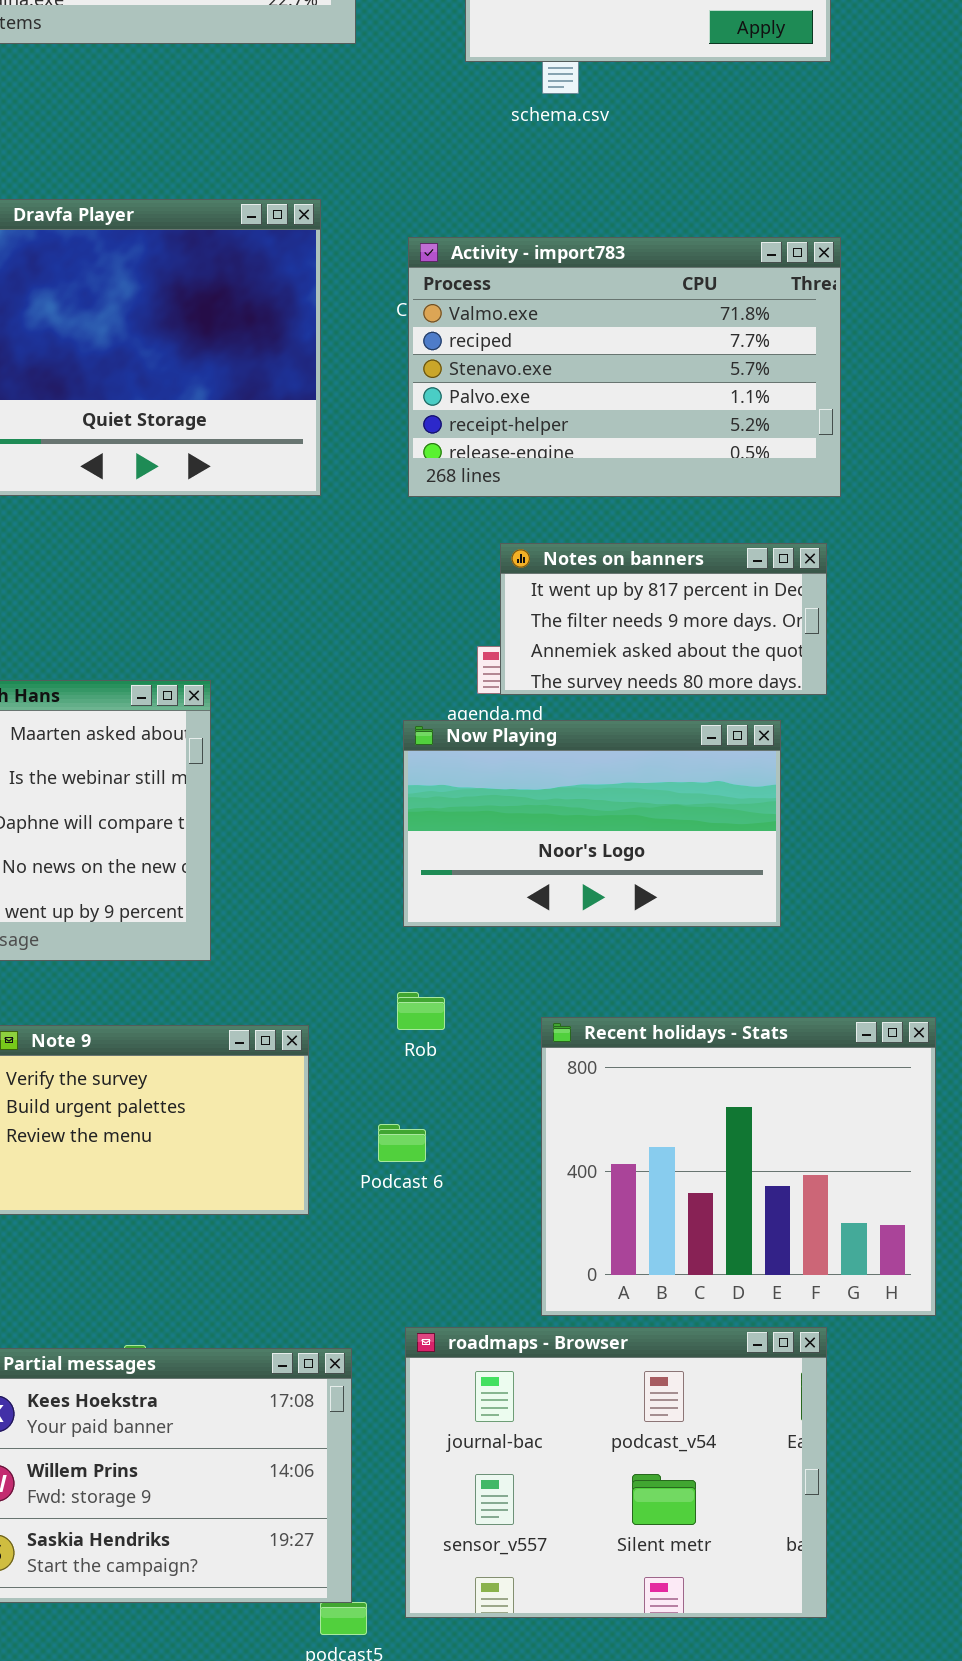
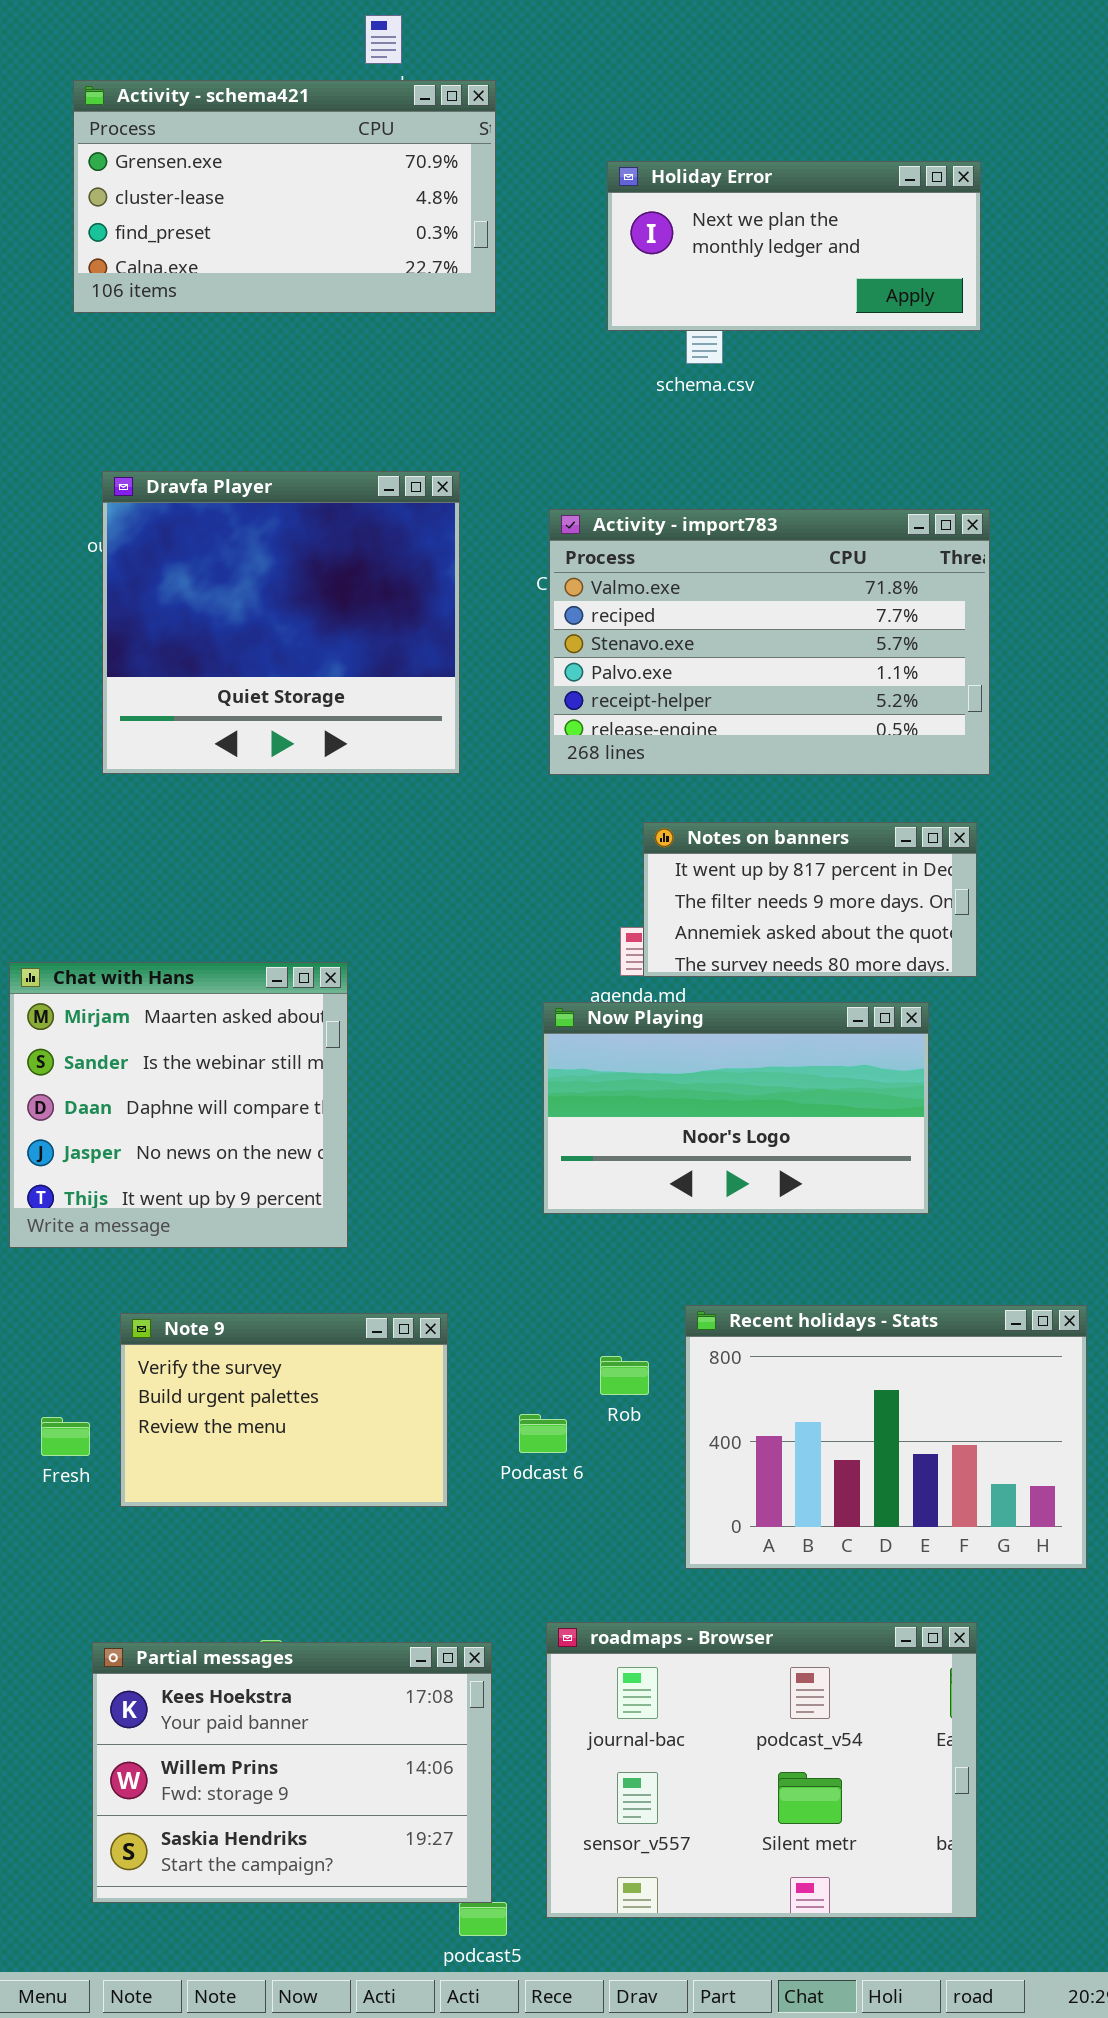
Rob: [397,992,445,1030] -> [600,1356,649,1395], moved
Recent holidays - Stats: [541,1017,936,1316] -> [685,1305,1087,1569], resized

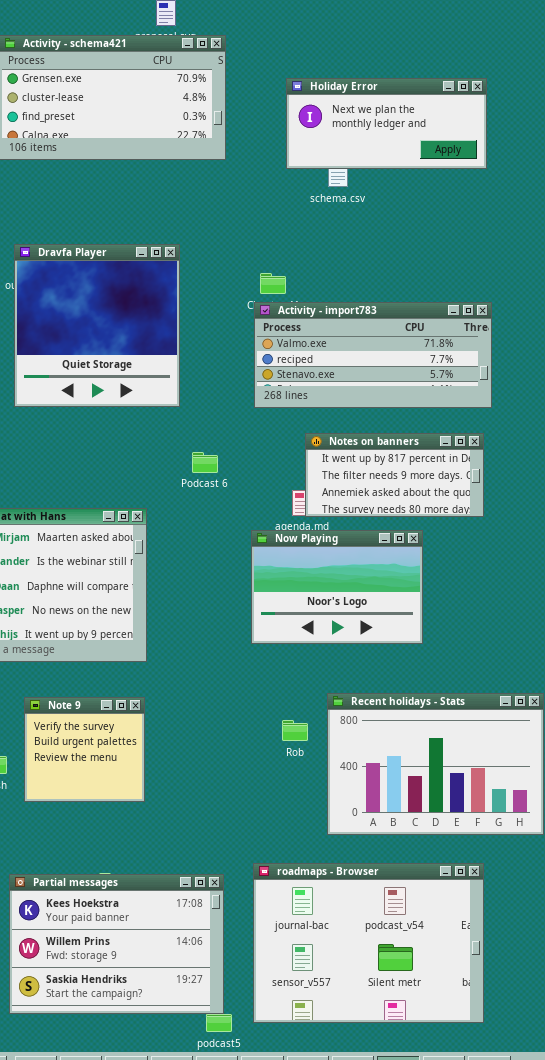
Dravfa Player: [102,471,460,774] -> [14,244,180,407], resized
Activity - import783: [549,509,990,775] -> [254,302,492,408], resized
Now Playing: [543,1002,929,1214] -> [251,530,423,644], resized
Note 9: [120,1313,448,1507] -> [24,697,145,802], resized
Podcast 6: [519,1414,567,1453] -> [192,452,218,473], moved

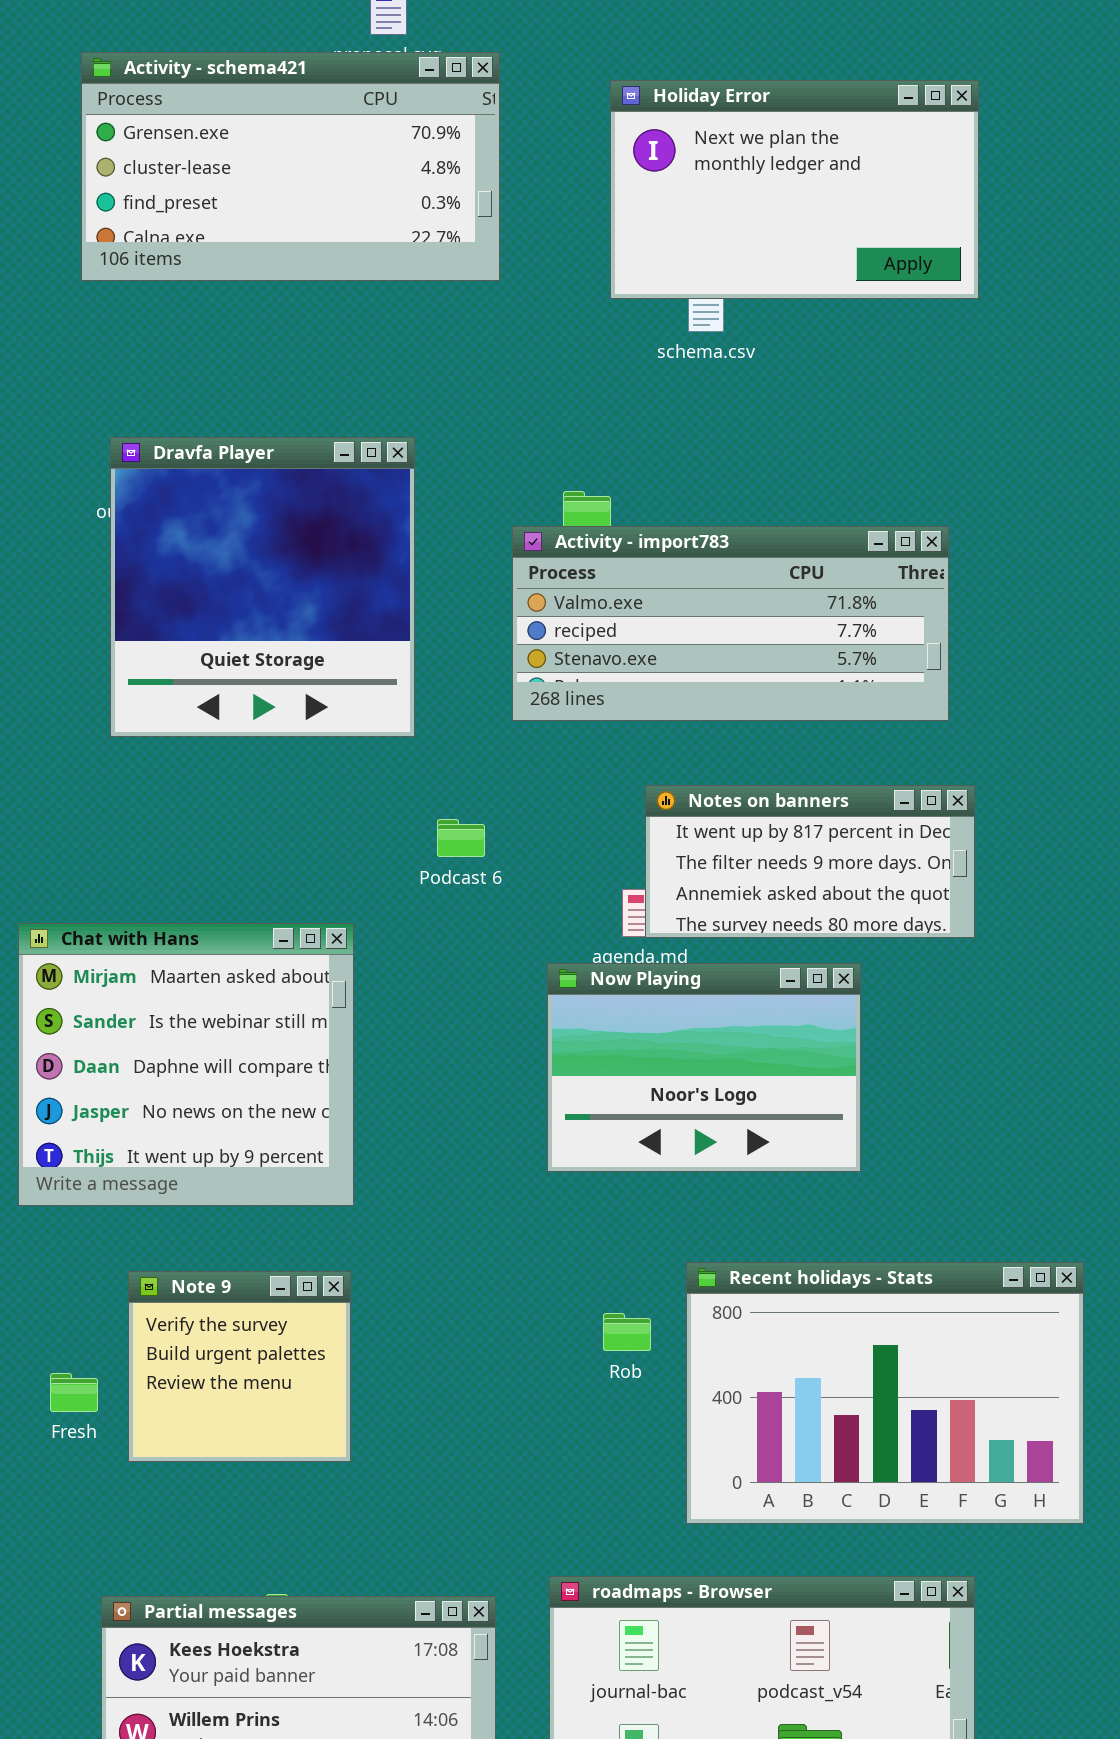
Holiday Error: [286,78,487,169] -> [610,80,979,299], resized
Activity - import783: [254,302,492,408] -> [512,526,949,721], moved

